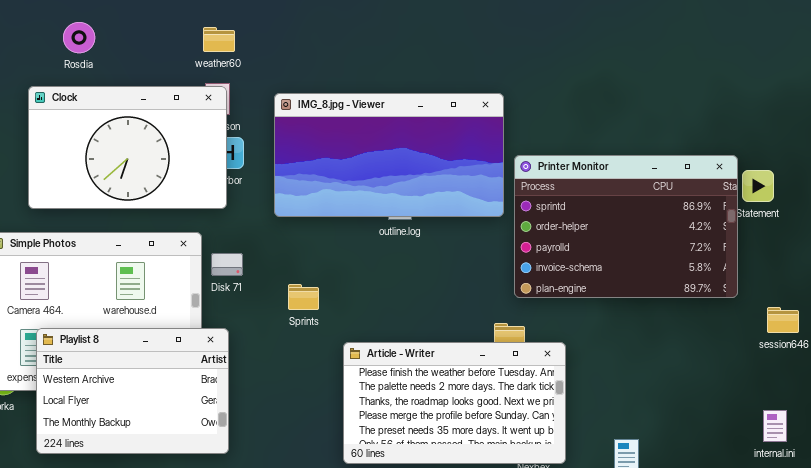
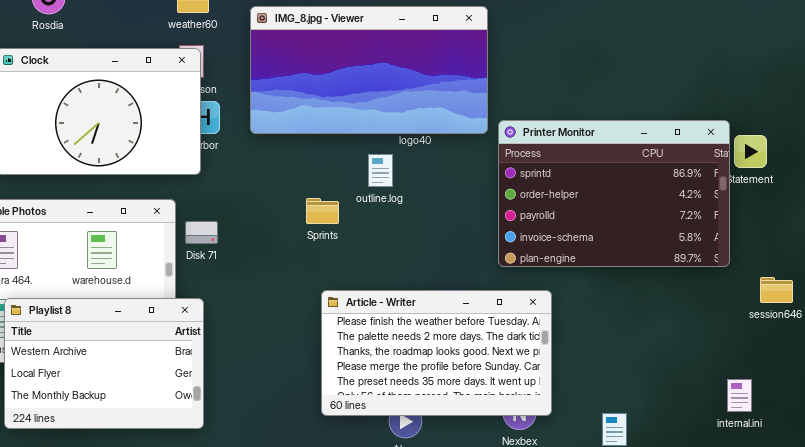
IMG_8.jpg - Viewer: [274,93,504,217] -> [250,6,488,134], moved
Sprints: [288,284,319,310] -> [306,198,339,224], moved
Article - Writer: [343,342,566,464] -> [321,290,552,416], moved
internal.ini: [763,410,787,442] -> [727,379,752,412], moved

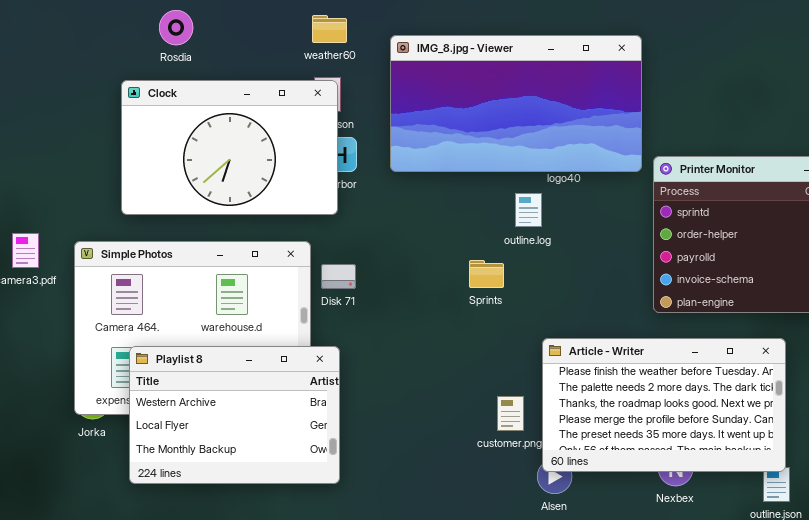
Sprints: [306,198,339,224] -> [469,260,504,288], moved
Article - Writer: [321,290,552,416] -> [542,338,786,472], moved

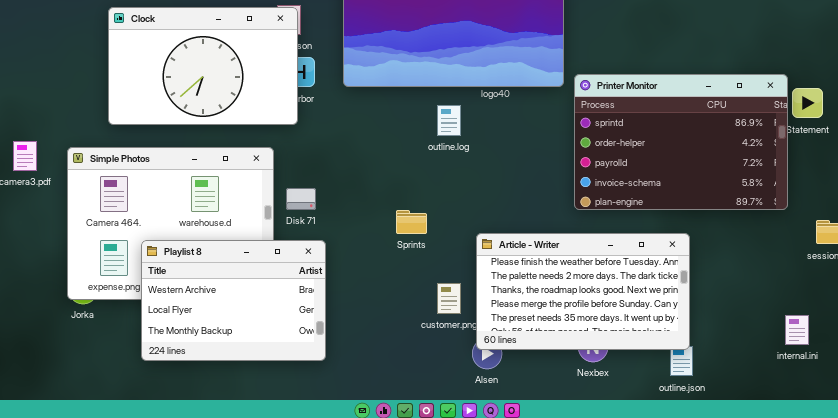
outline.log: [515,193,542,227] -> [437,105,461,136], moved
Sprints: [469,260,504,288] -> [396,210,427,234], moved
Disk 71: [321,264,356,289] -> [286,188,316,210], moved
Playlist 8: [129,346,340,484] -> [141,240,326,361], moved

